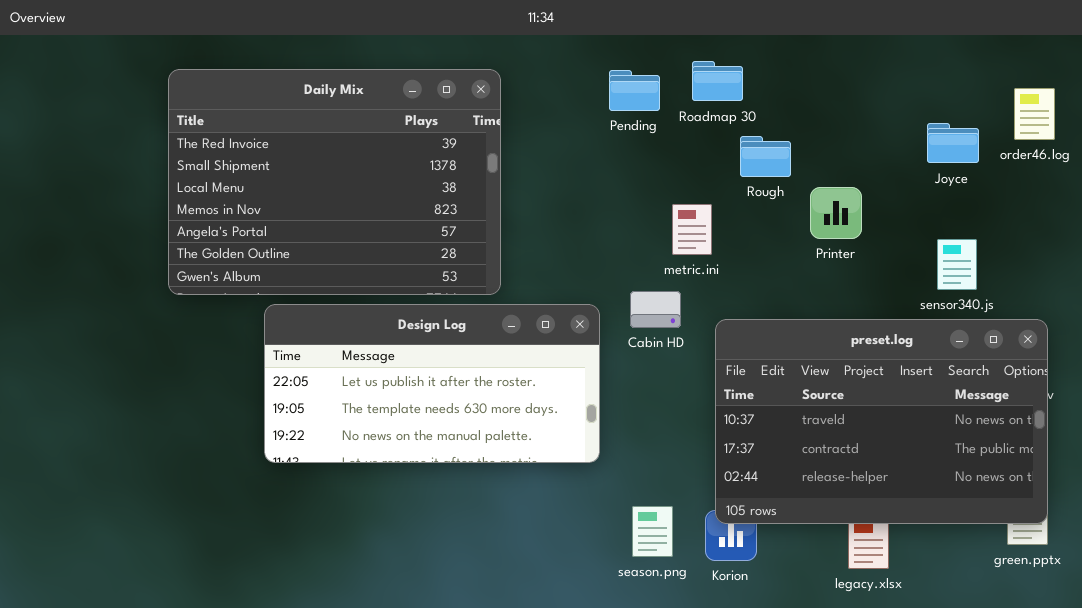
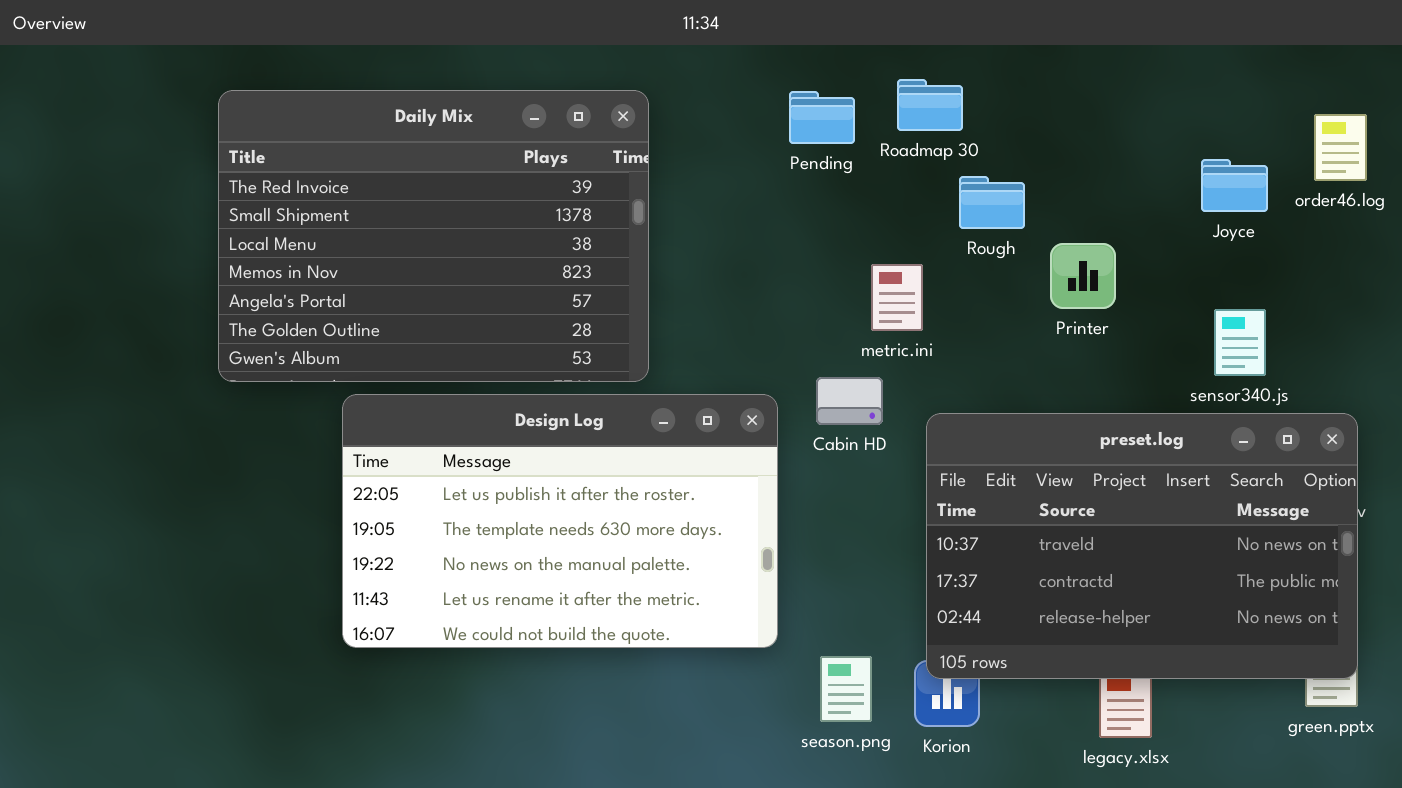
Design Log: [264,304,600,463] -> [342,394,778,648], resized

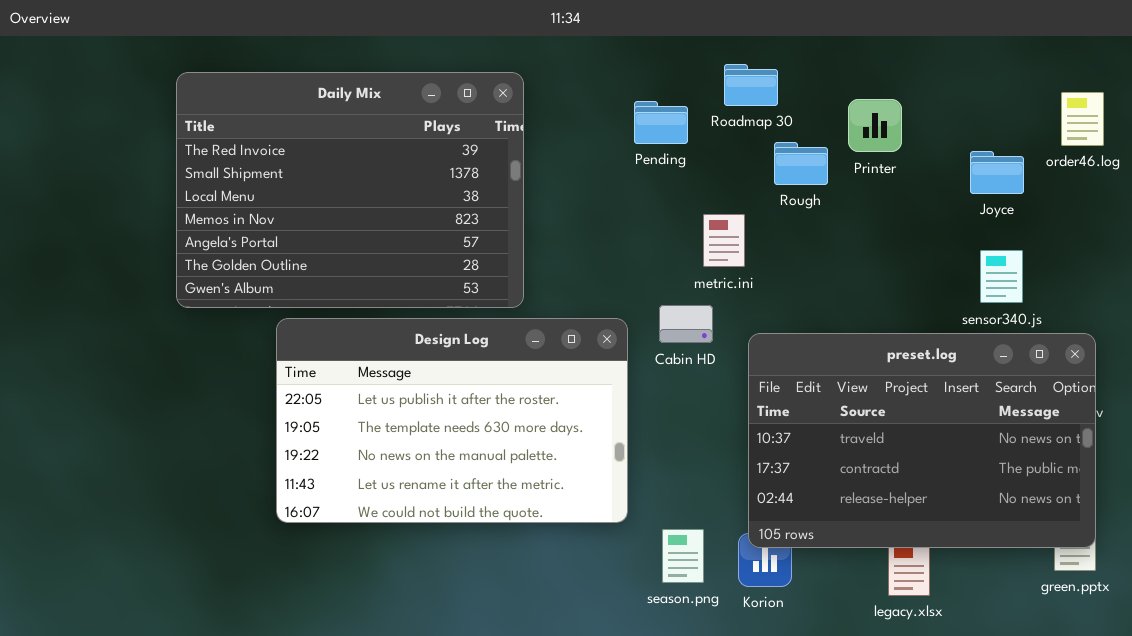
Pending: [789,91,855,144] -> [634,101,688,144], moved
Joyce: [1201,159,1268,212] -> [970,151,1024,194], moved
Printer: [1050,243,1116,309] -> [848,99,902,152], moved

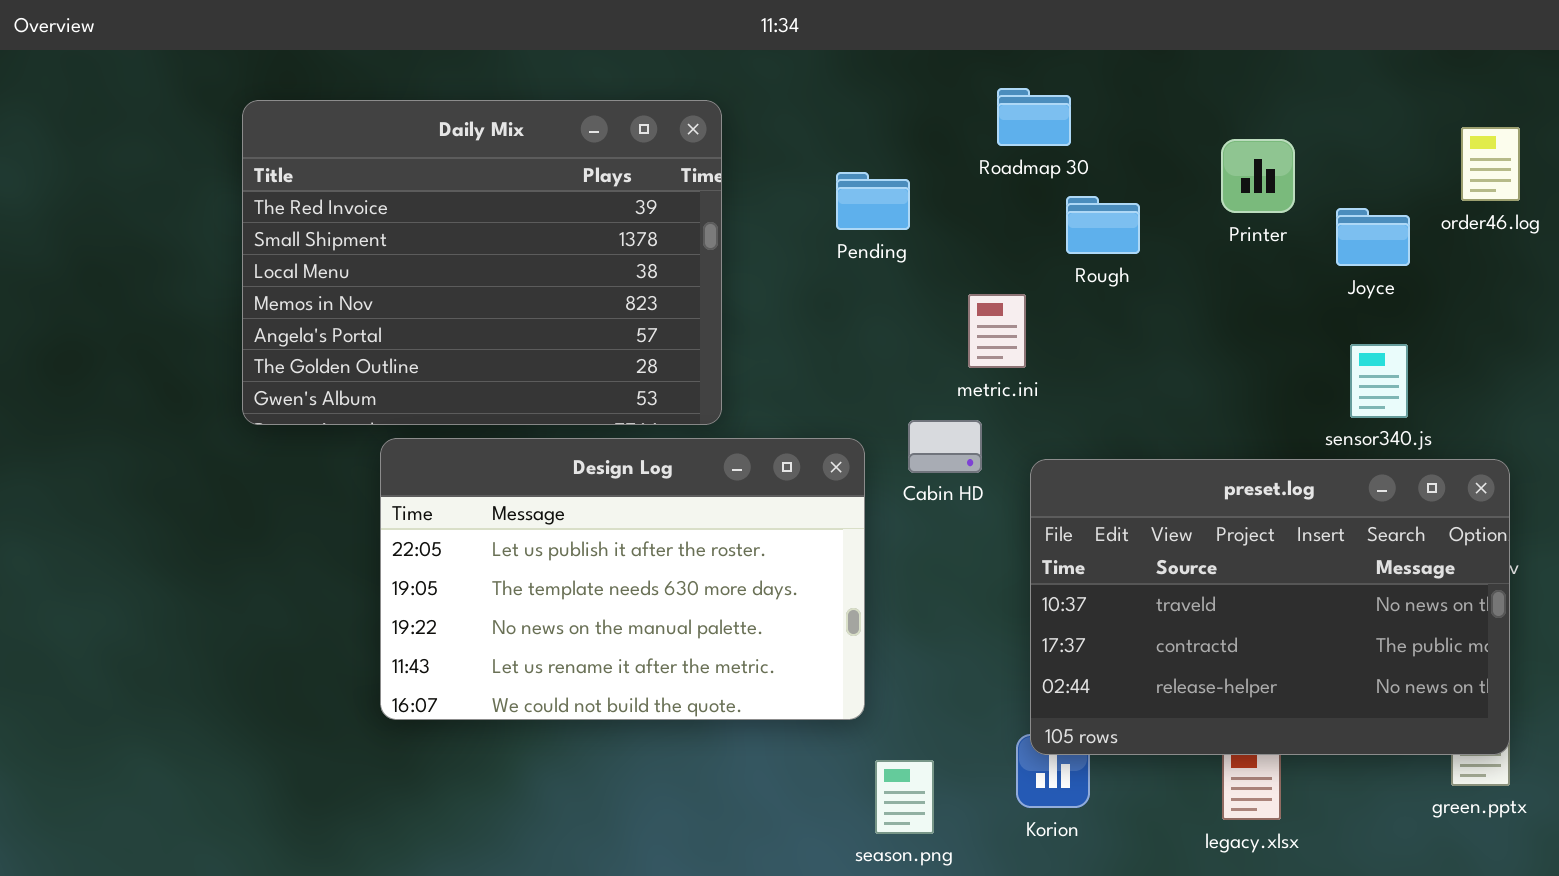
Printer: [848,99,902,152] -> [1221,139,1295,213], moved
Pending: [634,101,688,144] -> [836,172,910,230], moved
season.png: [662,529,704,583] -> [875,760,934,834], moved

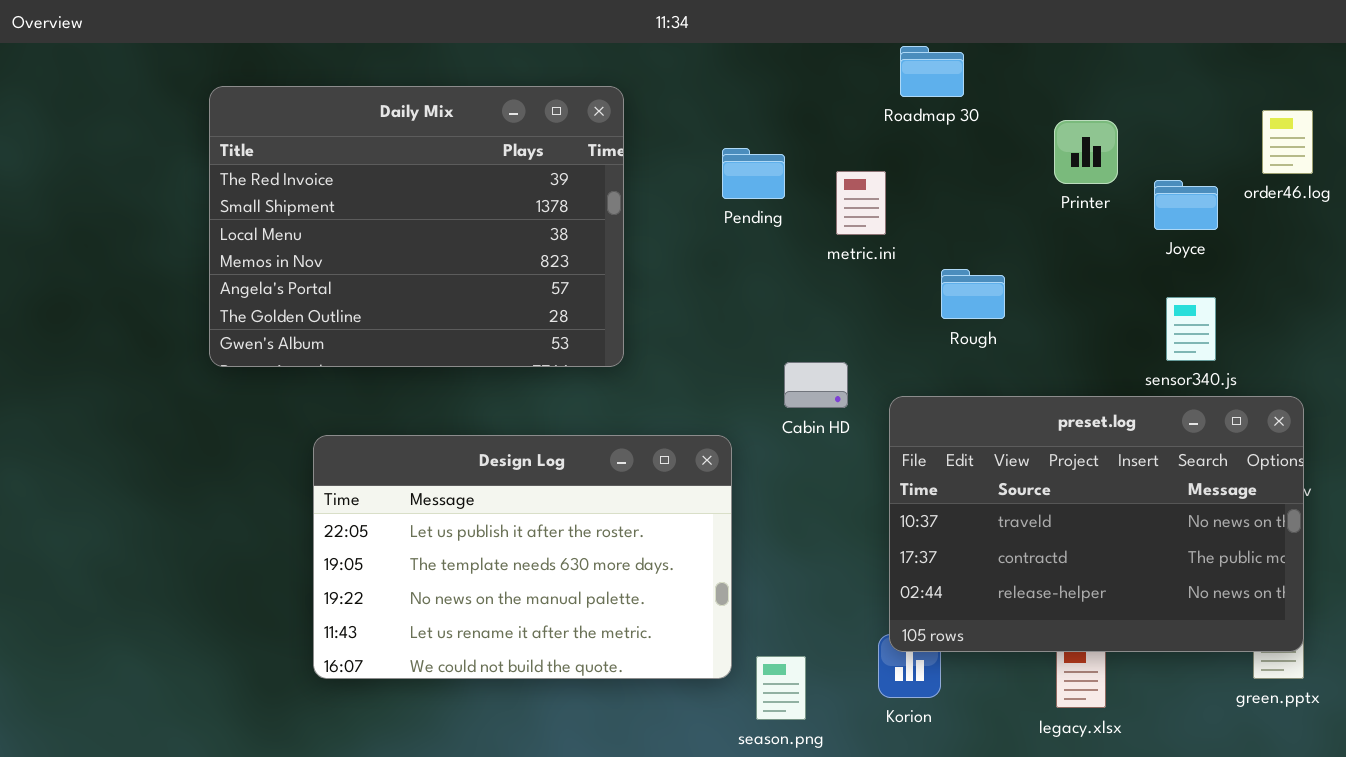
Roadmap 30: [997,88,1071,146] -> [900,46,964,97], moved
Rough: [1066,196,1140,254] -> [941,269,1005,319], moved
metric.ini: [968,294,1026,368] -> [836,171,886,235], moved
Design Log: [380,438,865,720] -> [313,435,732,679], moved

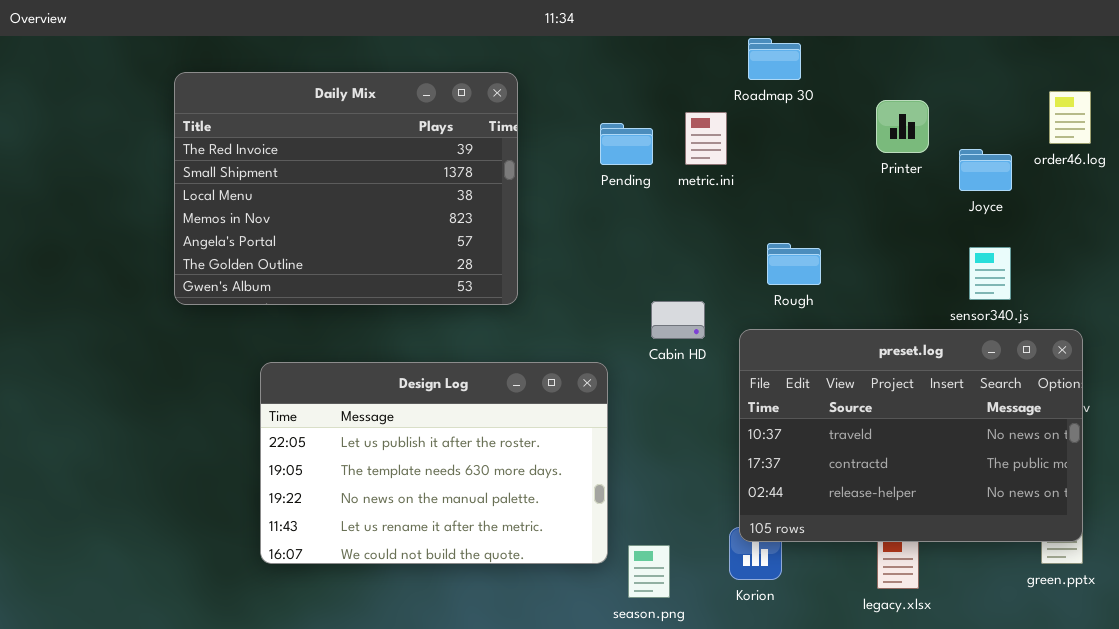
metric.ini: [836,171,886,235] -> [685,112,727,165], moved
Rough: [941,269,1005,319] -> [767,243,821,285], moved

